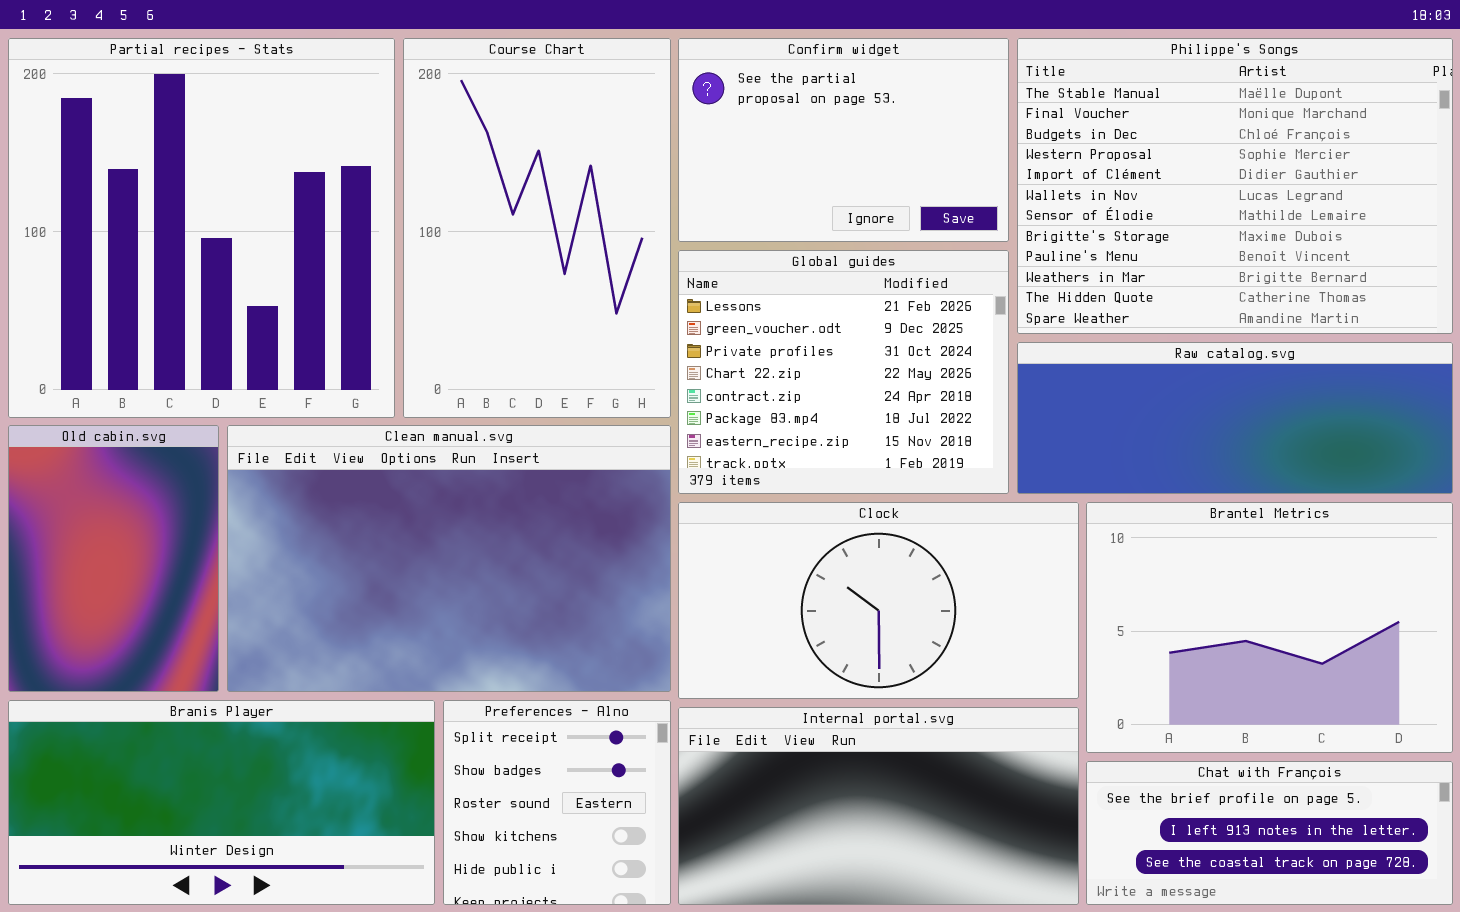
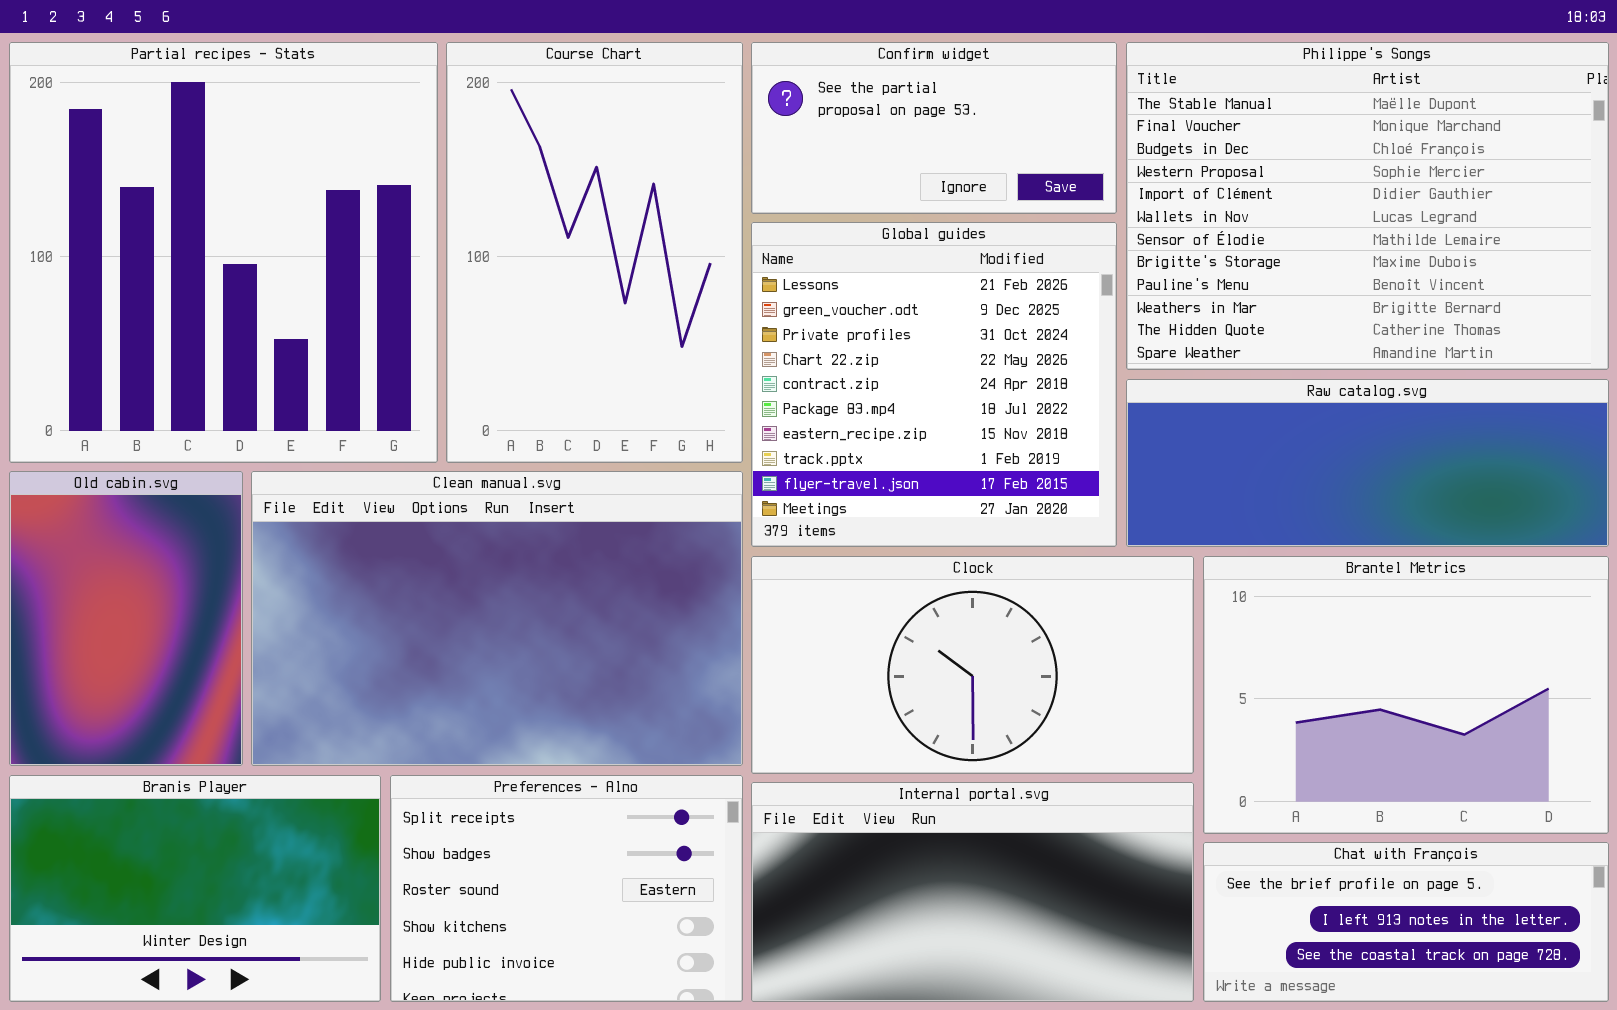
Confirm widget: [678,38,1009,242] -> [751,42,1117,214], resized
Global guides: [678,250,1009,494] -> [751,222,1117,547], resized
Branis Player: [8,700,435,905] -> [9,775,381,1002], resized
Preferences - Alno: [443,700,671,905] -> [390,775,743,1002], resized

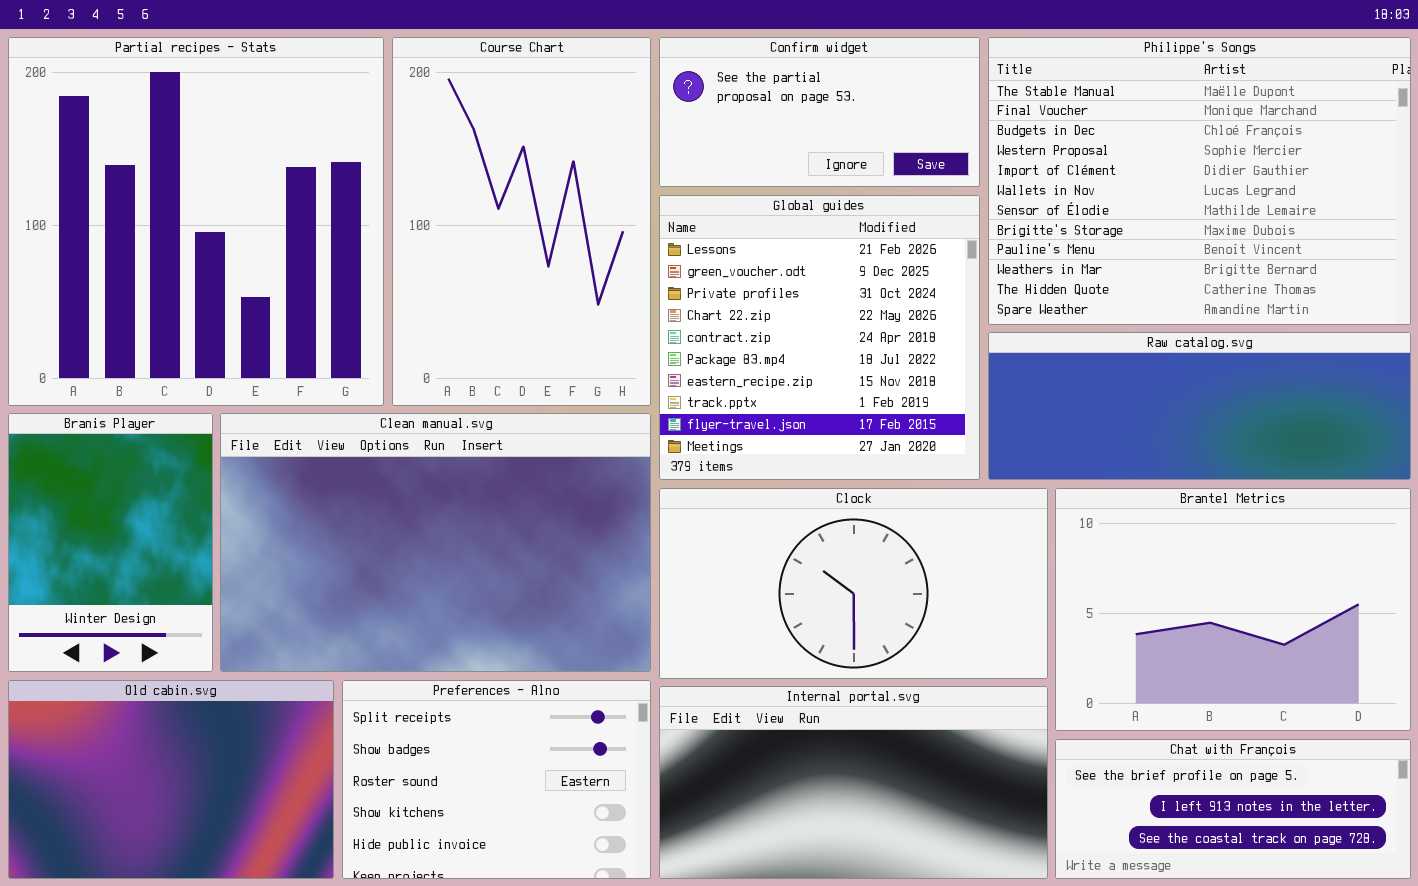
Old cabin.svg: [9,471,243,766] -> [8,680,334,879], moved, resized
Branis Player: [9,775,381,1002] -> [8,413,213,672], moved, resized

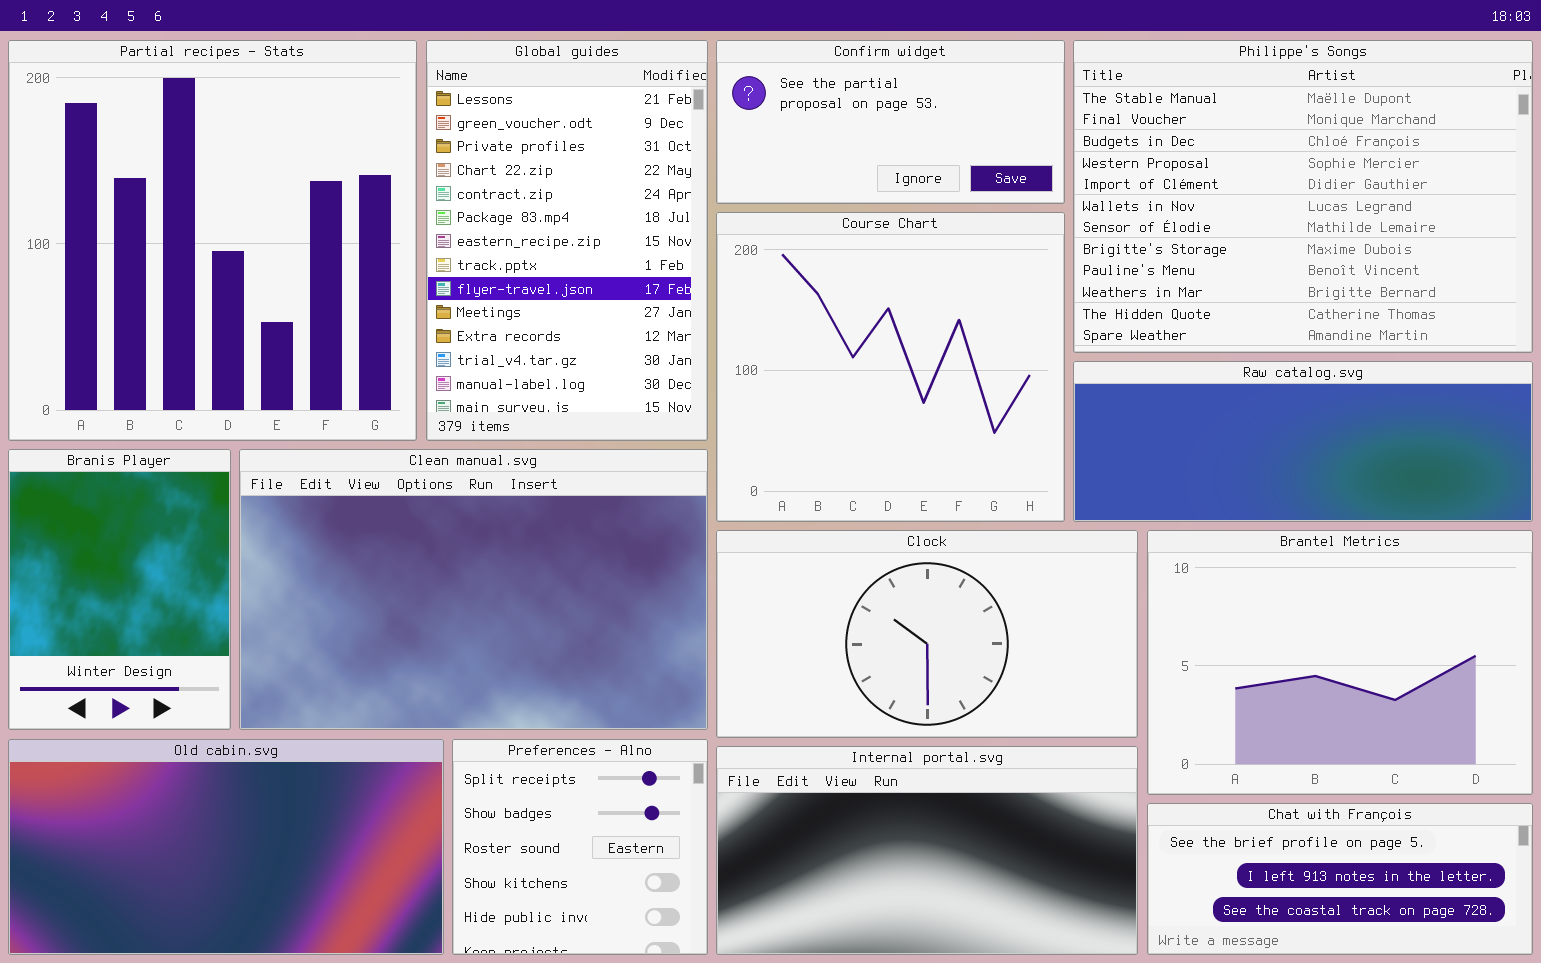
Course Chart: [392,37,651,406] -> [716,212,1065,522], moved, resized
Global guides: [659,195,980,480] -> [426,40,708,441], moved, resized
Old cabin.svg: [8,680,334,879] -> [8,739,444,955], resized
Preferences - Alno: [342,680,651,879] -> [452,739,708,955], resized

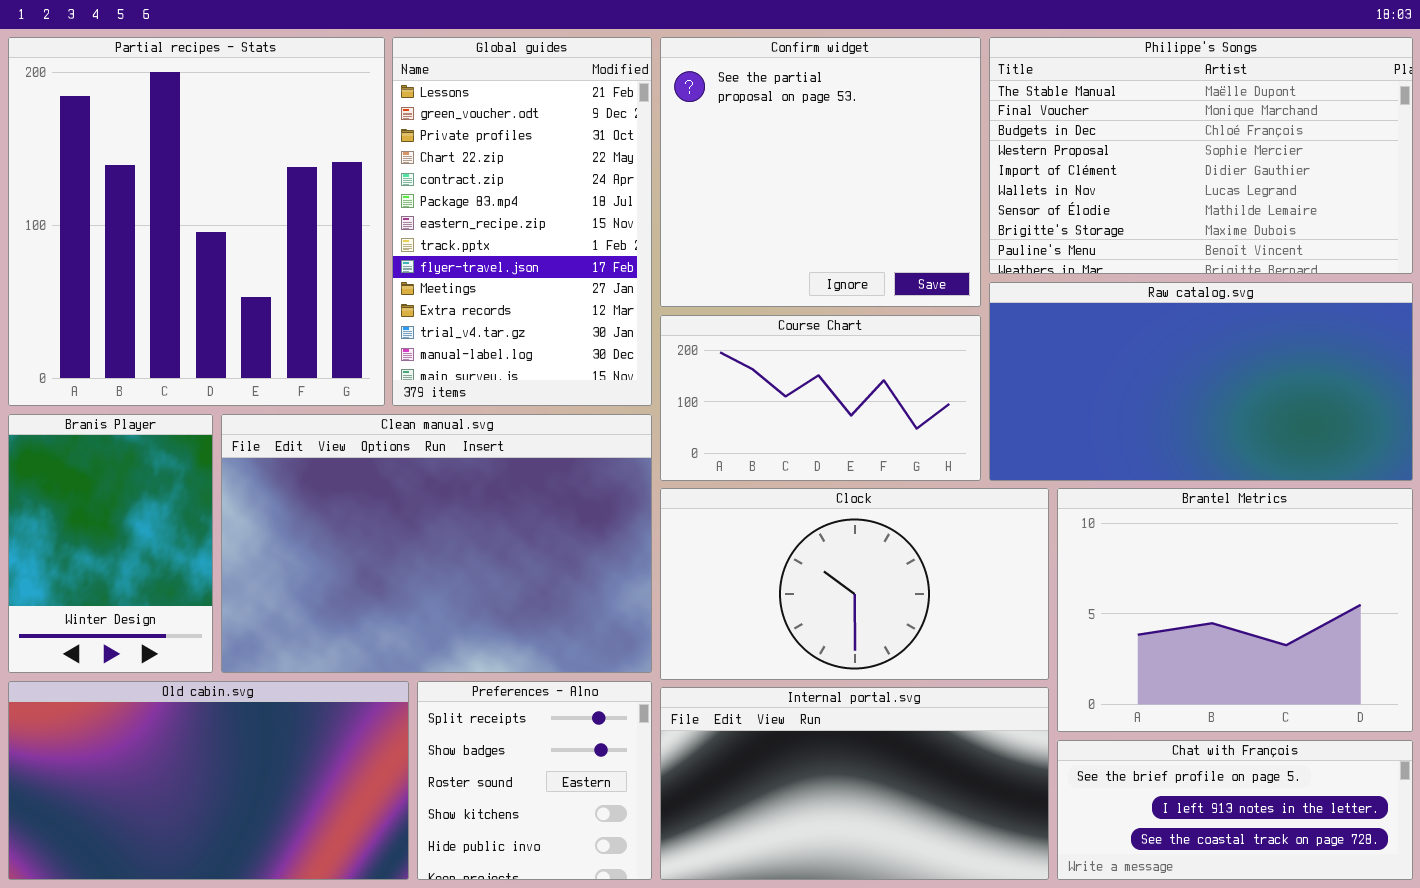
Confirm widget: [716,40,1065,204] -> [660,37,981,307], resized
Philippe's Songs: [1073,40,1533,353] -> [989,37,1413,274], resized
Course Chart: [716,212,1065,522] -> [660,315,981,481], resized
Raw catalog.svg: [1073,361,1533,522] -> [989,282,1413,481], resized

